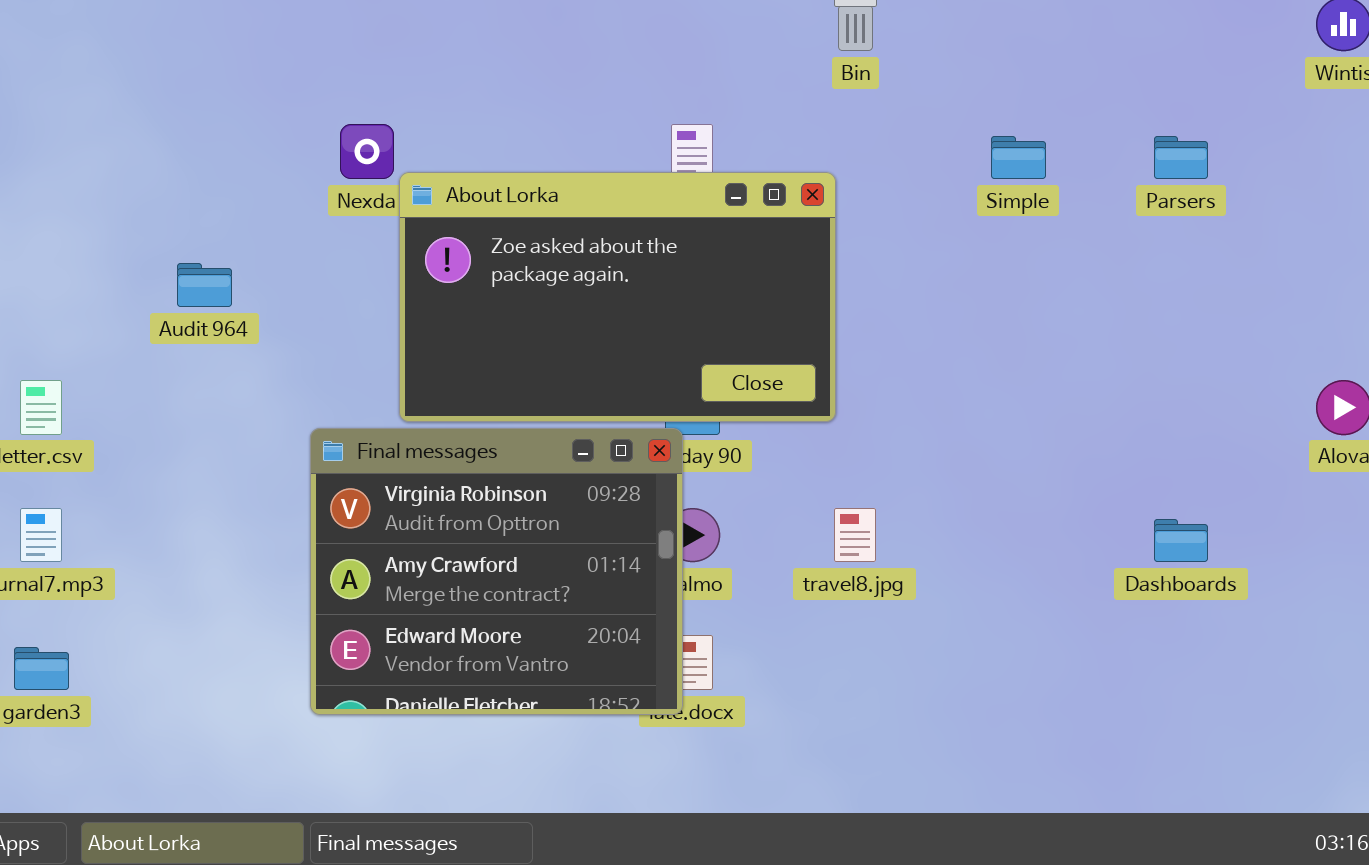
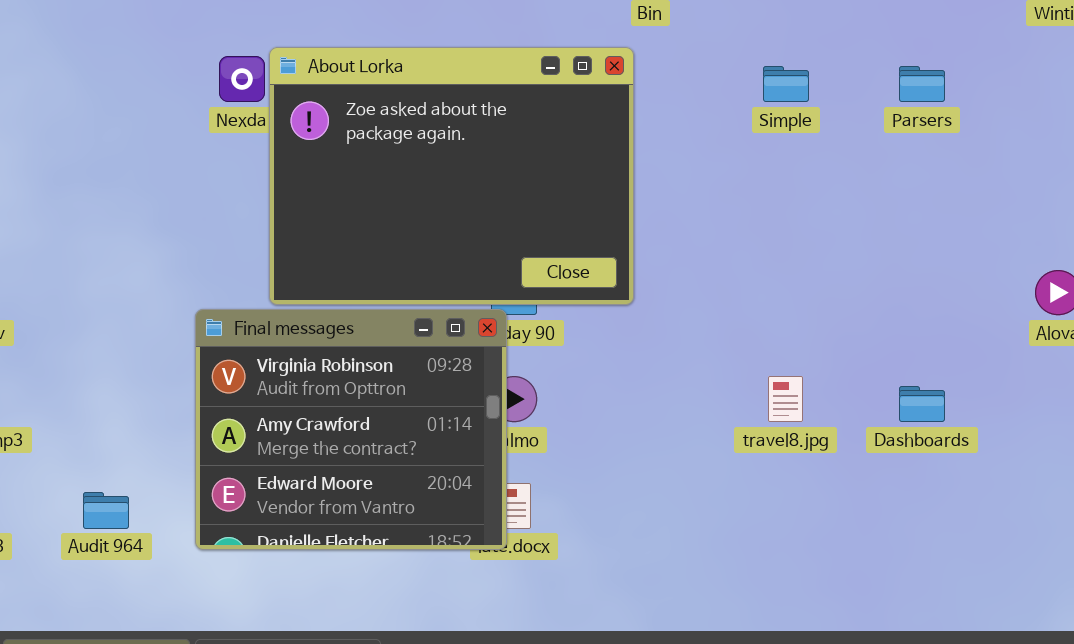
About Lorka: [399,172,836,422] -> [269,47,634,305], resized
Audit 964: [177,263,232,307] -> [83,492,129,529], moved
travel8.jpg: [834,508,876,562] -> [768,376,803,422], moved

